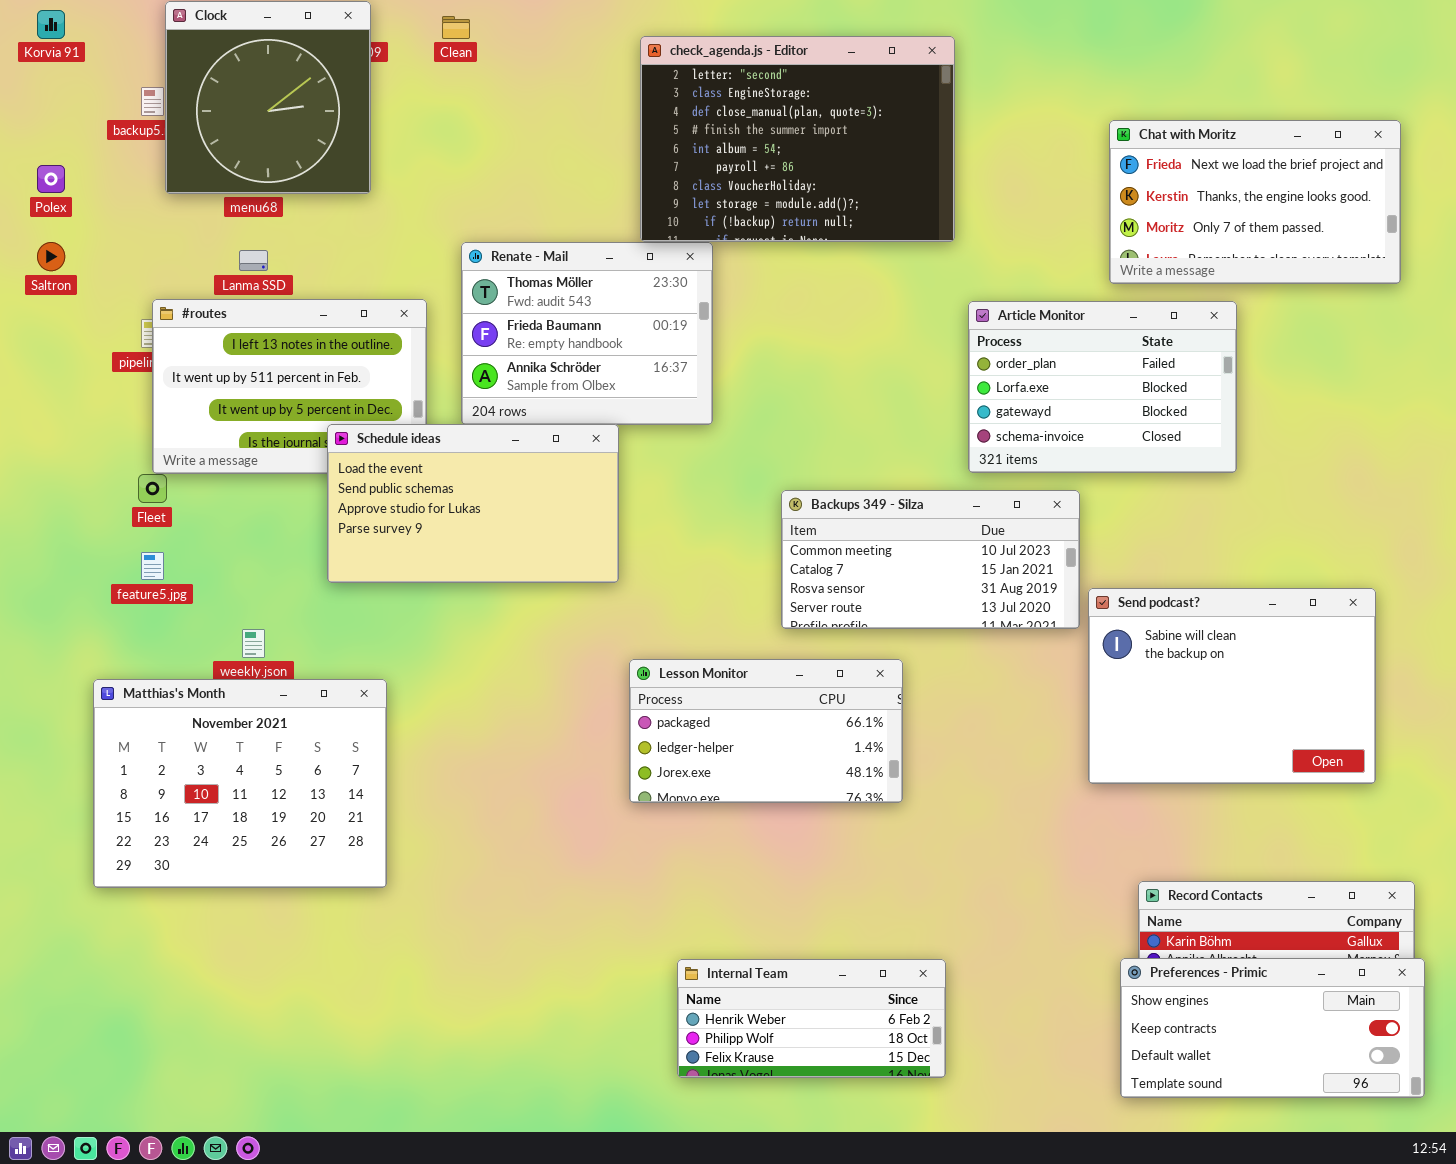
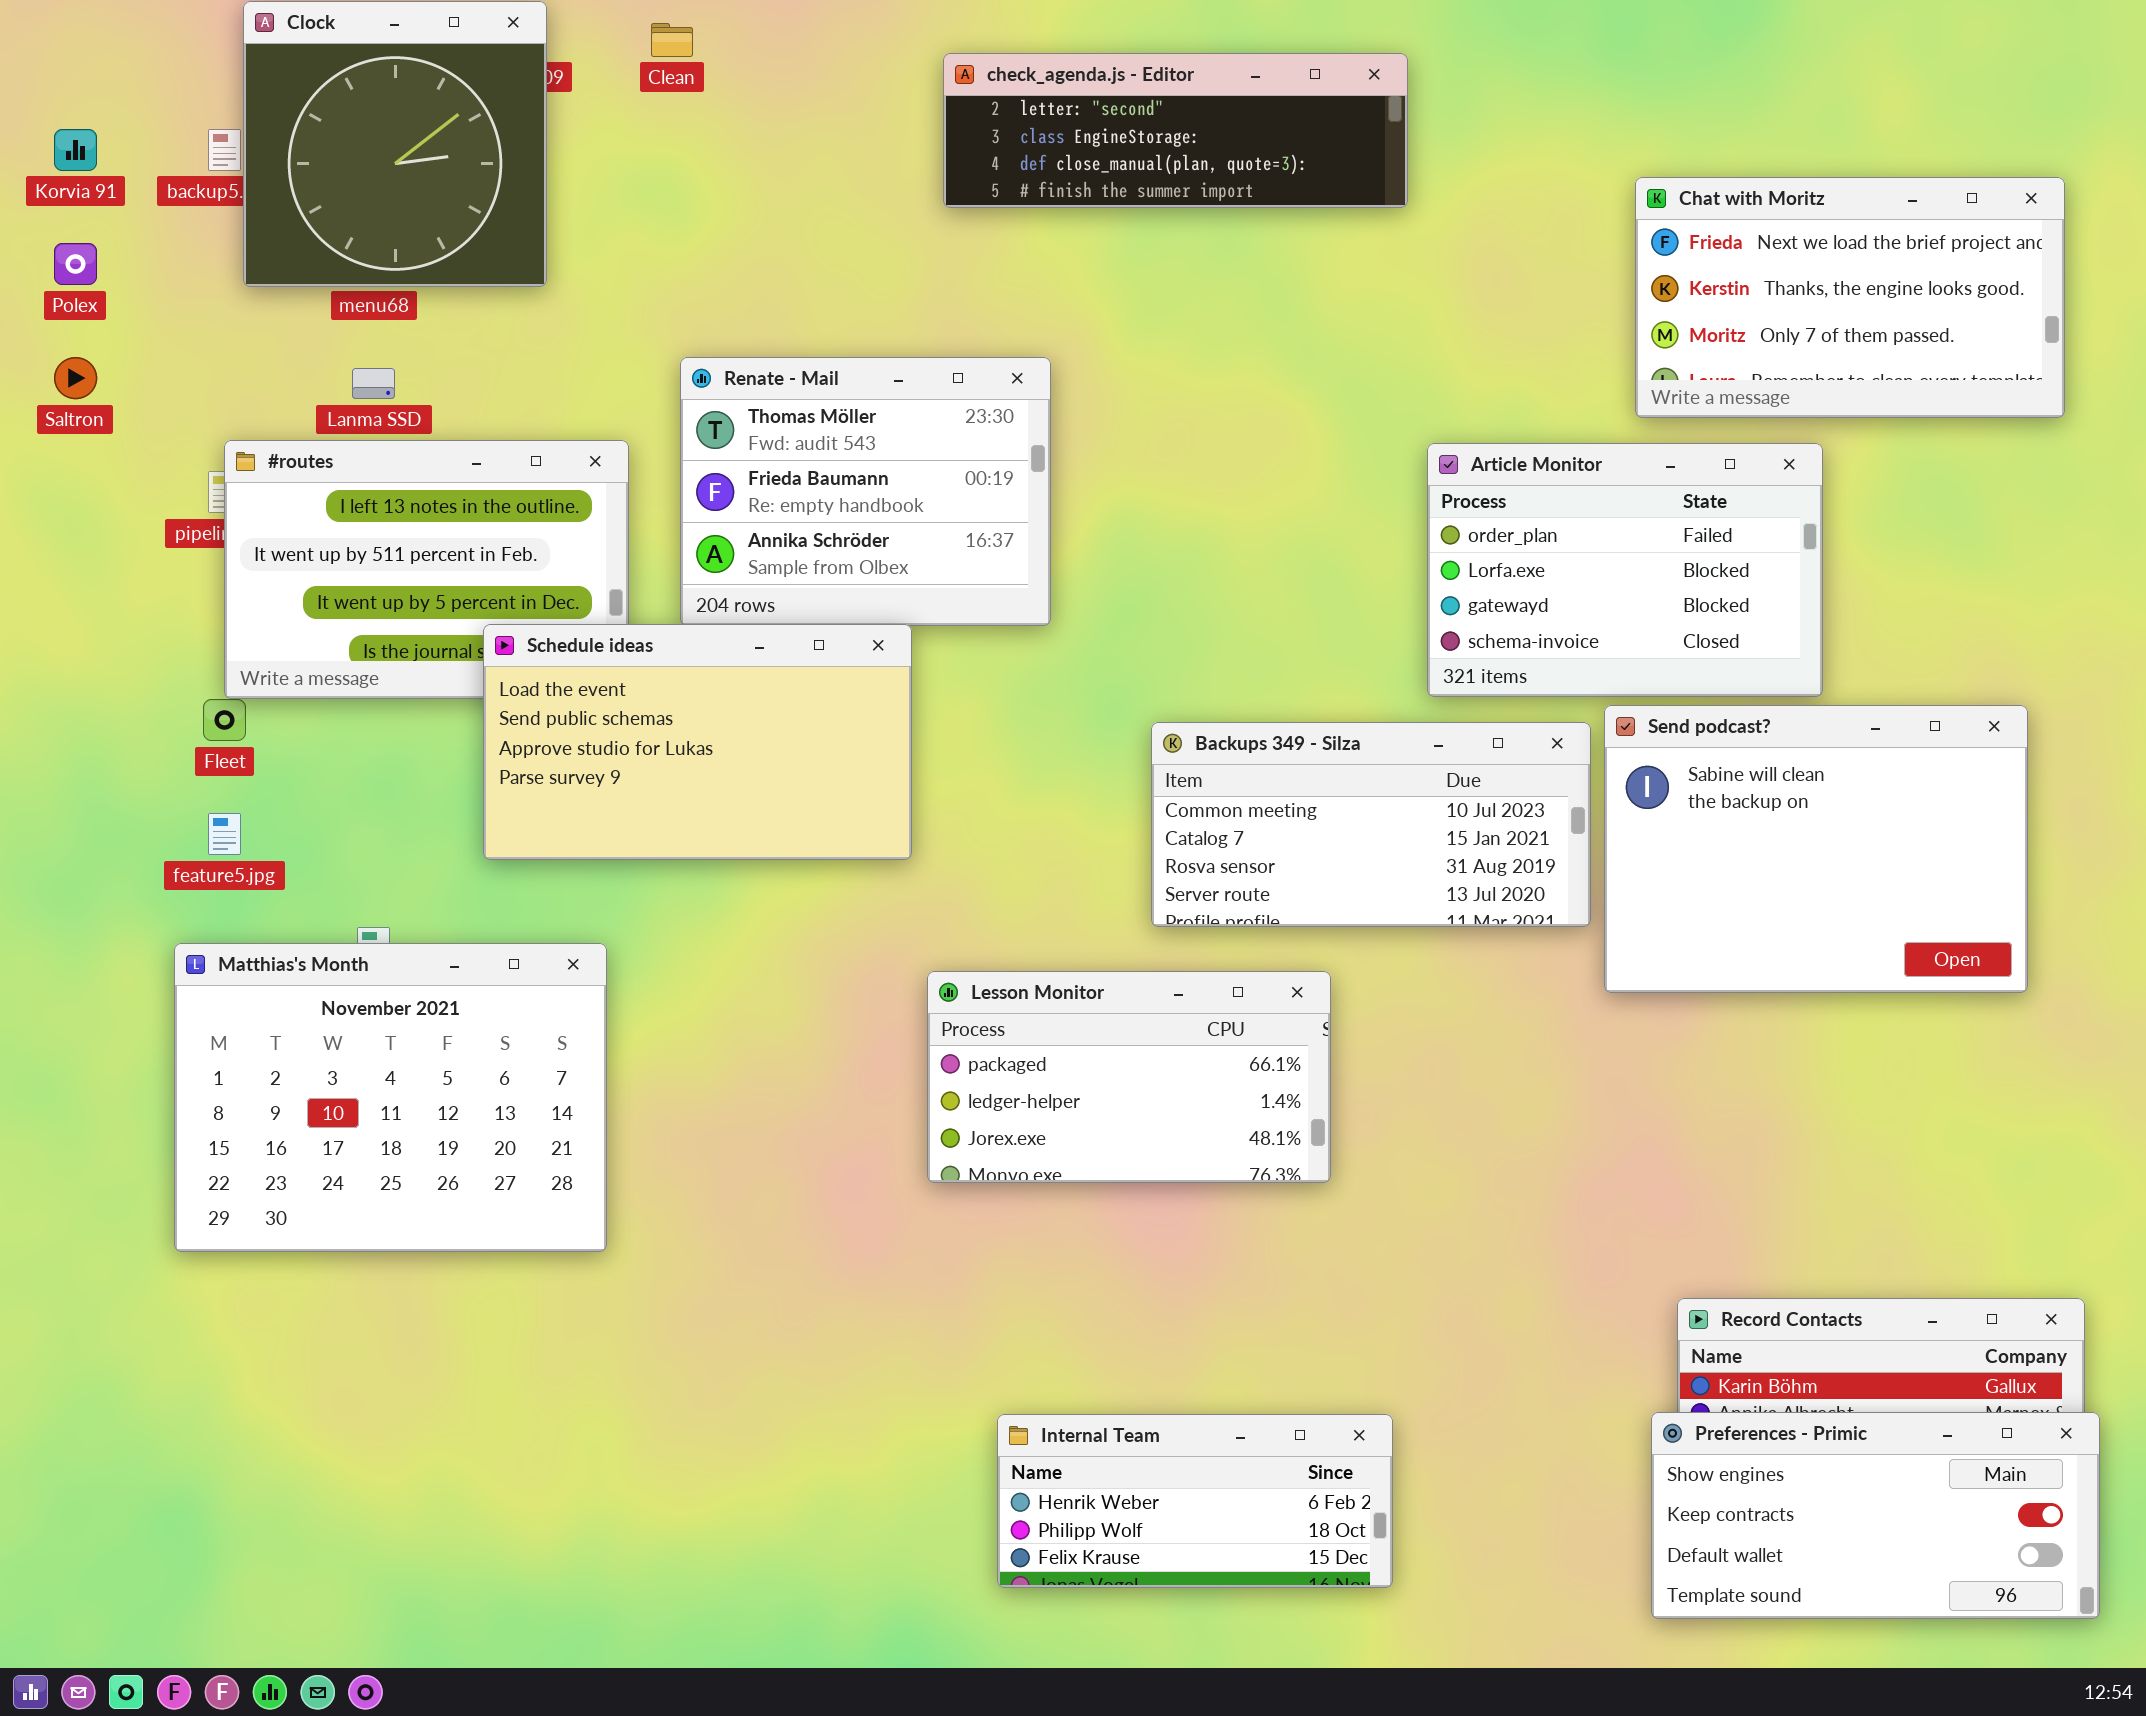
Korvia 91: [37,10,65,39] -> [54,129,97,171], moved
check_agenda.js - Editor: [640,36,955,242] -> [943,53,1408,208], resized
Send podcast?: [1088,588,1376,784] -> [1604,705,2028,993], moved
Matthias's Month: [93,679,387,888] -> [174,943,607,1252], moved

